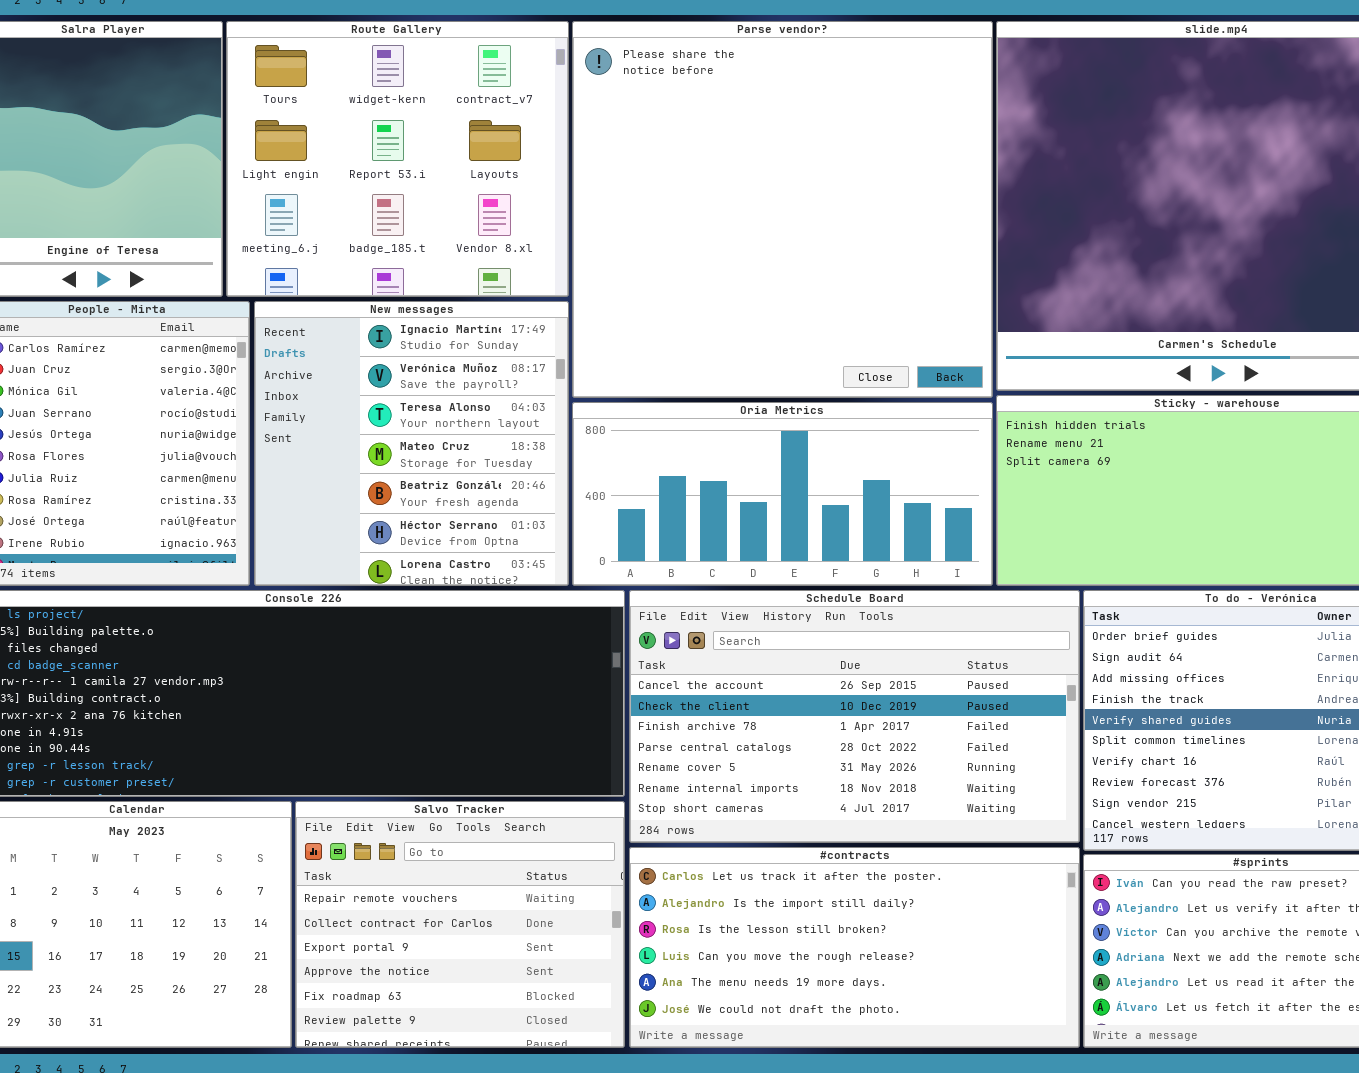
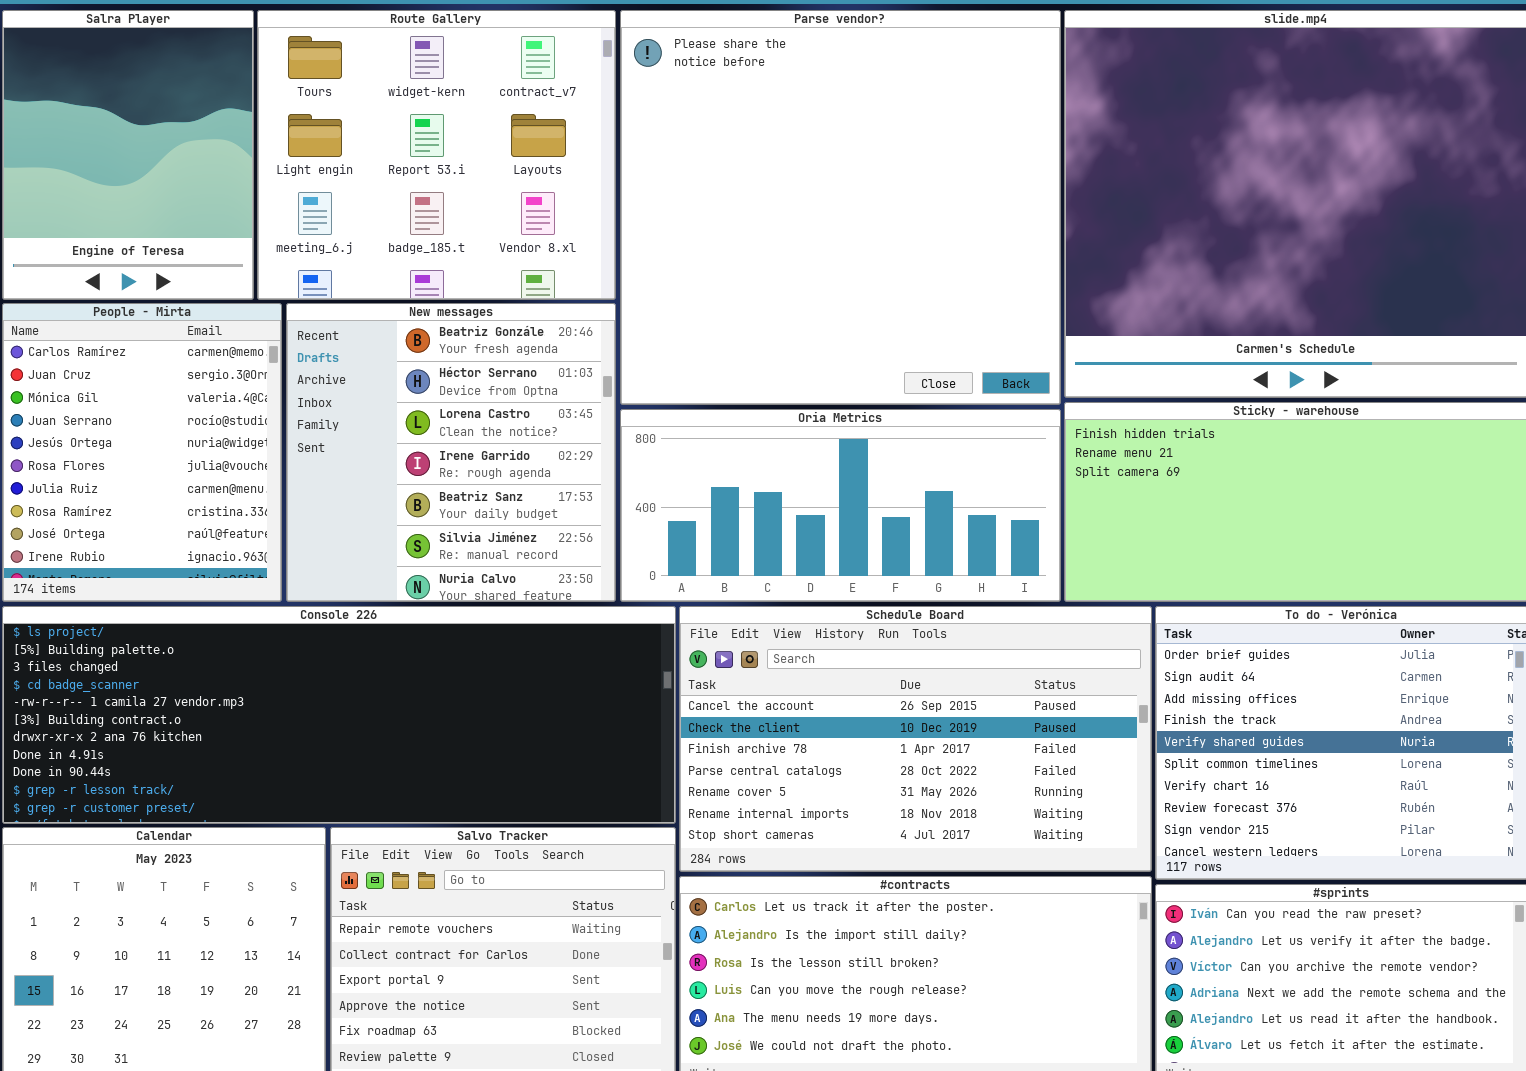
New messages: [254,301,569,586] -> [286,303,616,602], scrolled down 4 rows

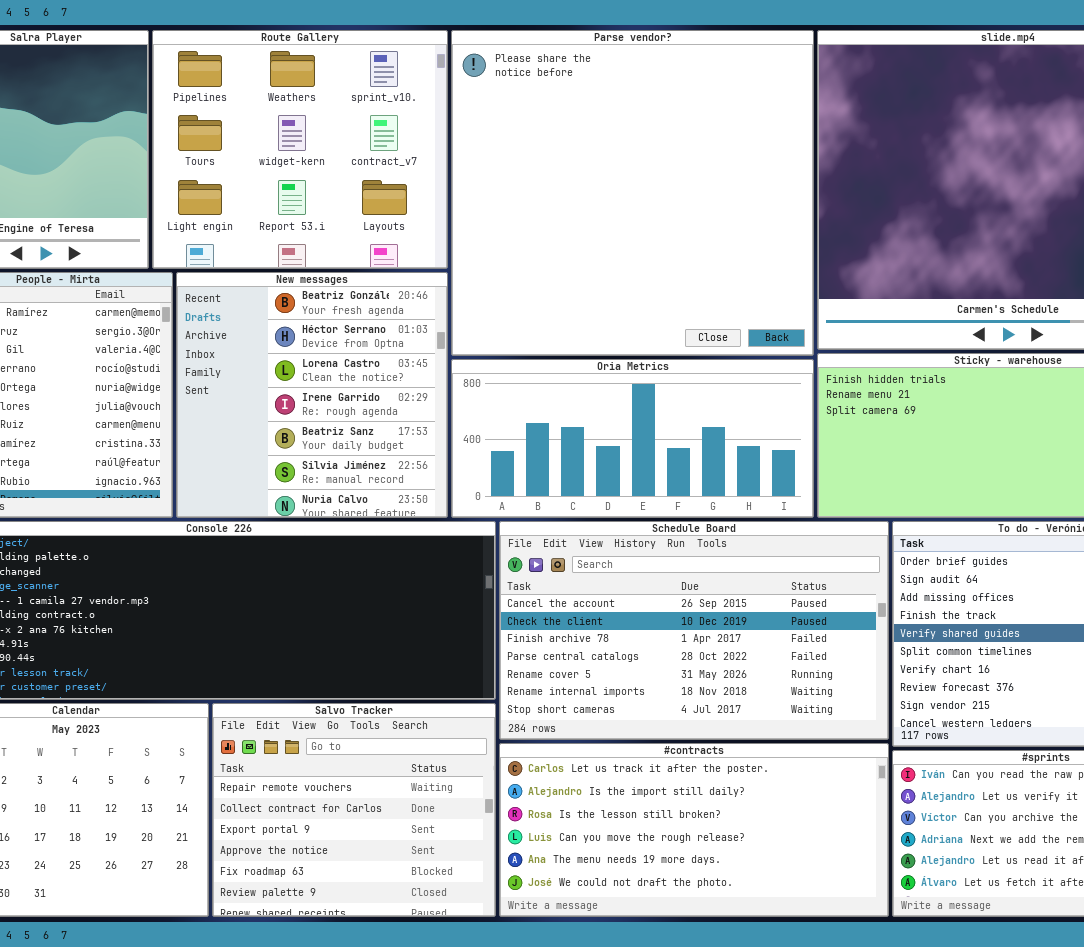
Route Gallery: [257,10,616,300] -> [152,30,448,269], scrolled up 1 row

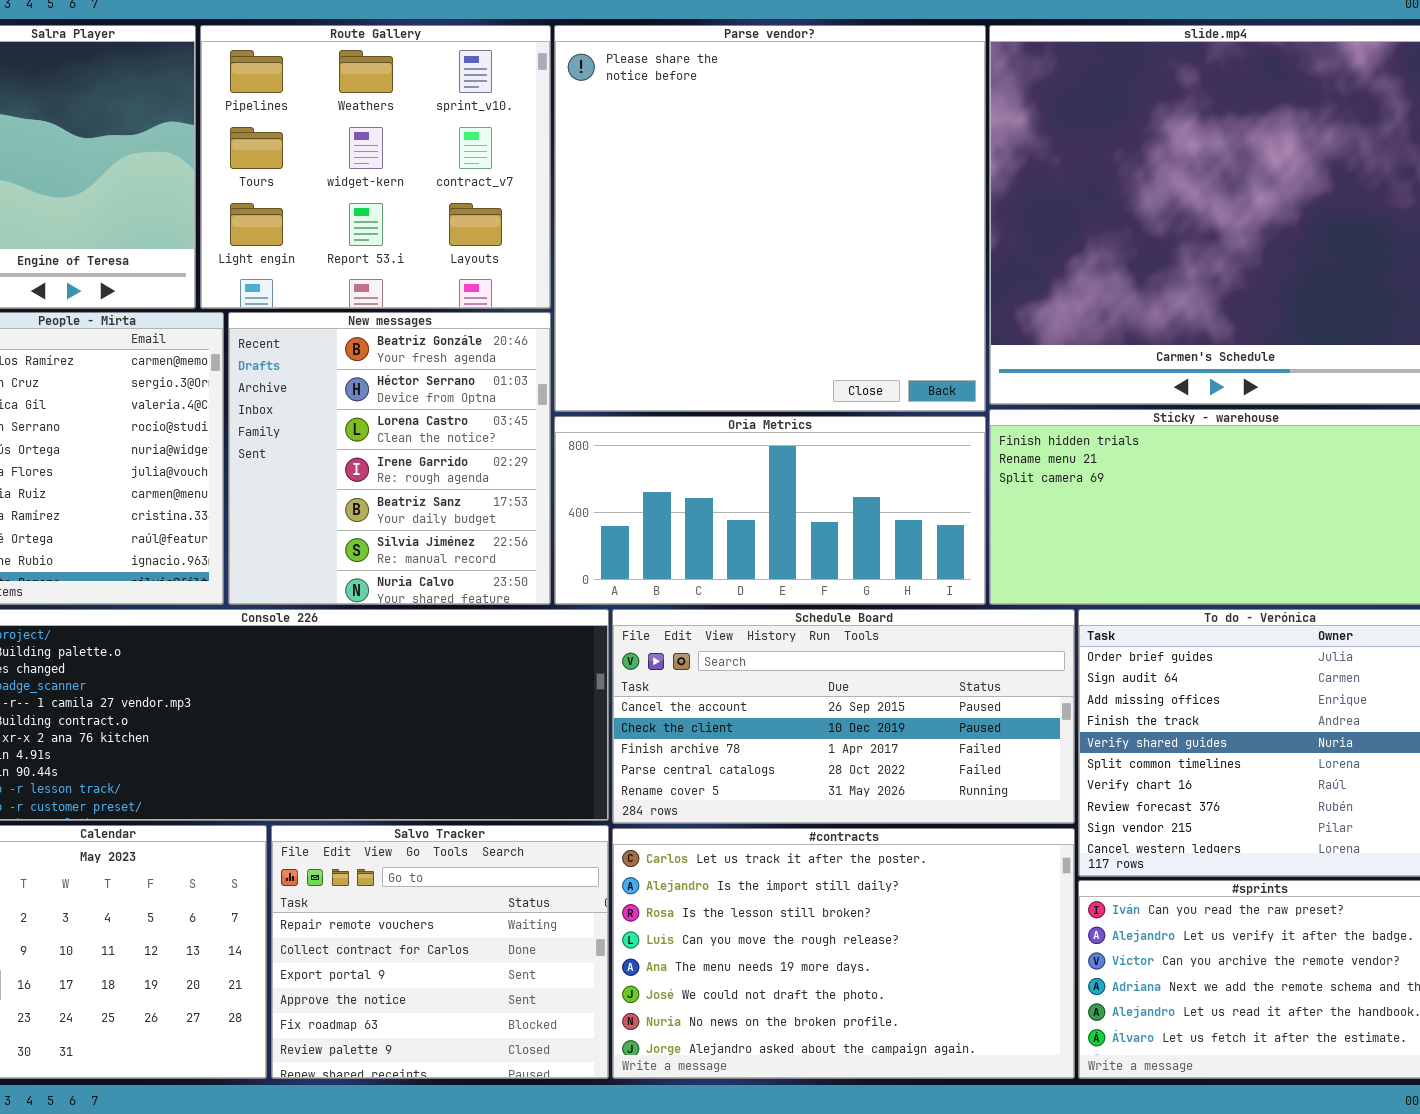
Schedule Board: [499,521,889,740] -> [612,609,1075,824], resized
#contracts: [499,743,889,917] -> [612,828,1075,1079], resized

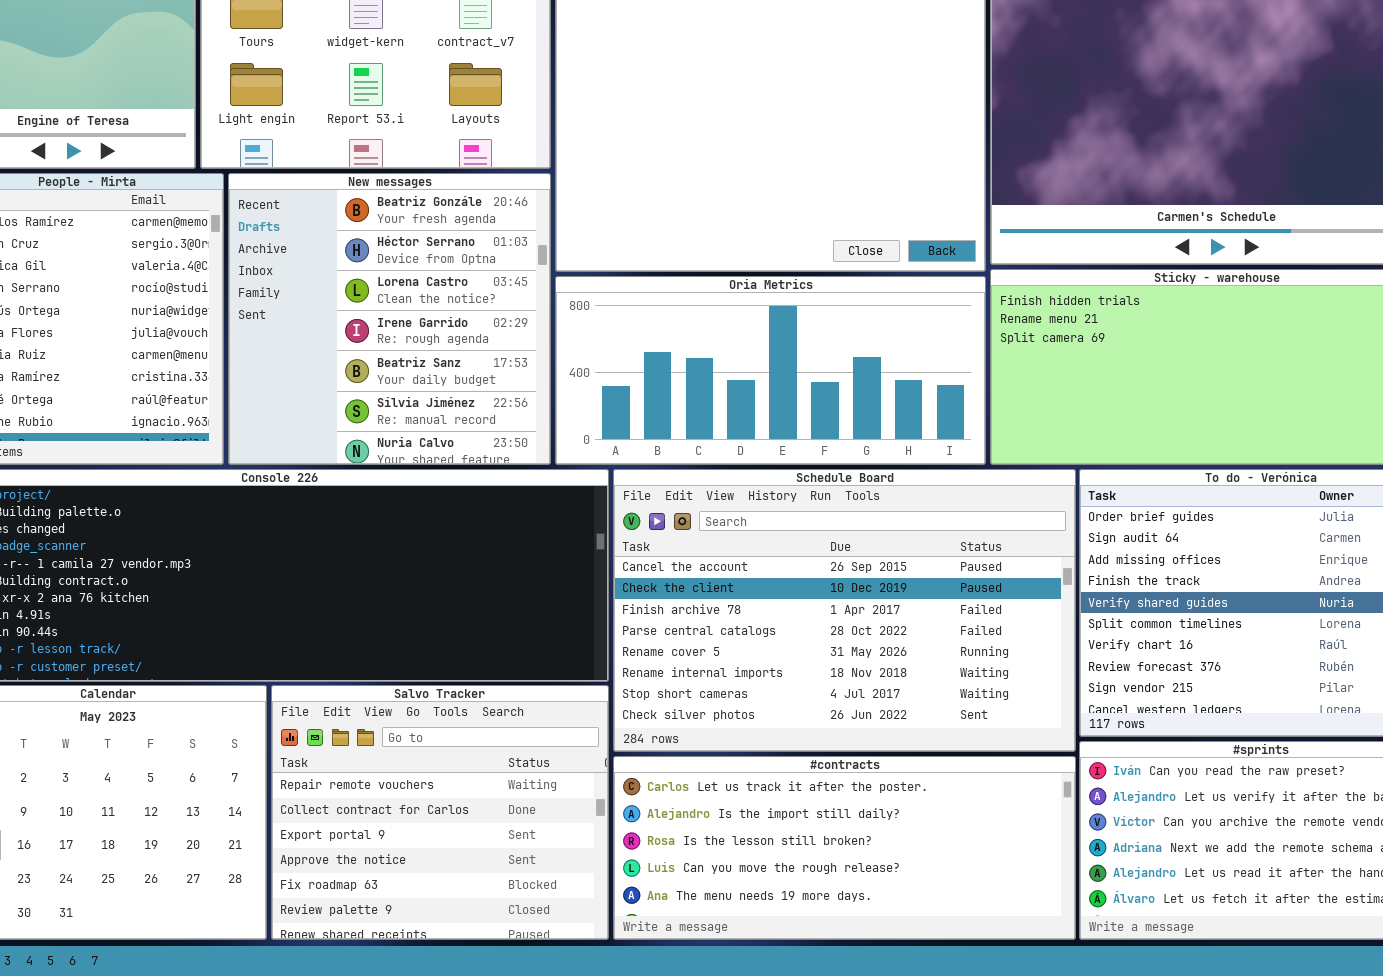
Schedule Board: [612,609,1075,824] -> [613,469,1076,752], resized
#contracts: [612,828,1075,1079] -> [613,756,1076,940], resized

